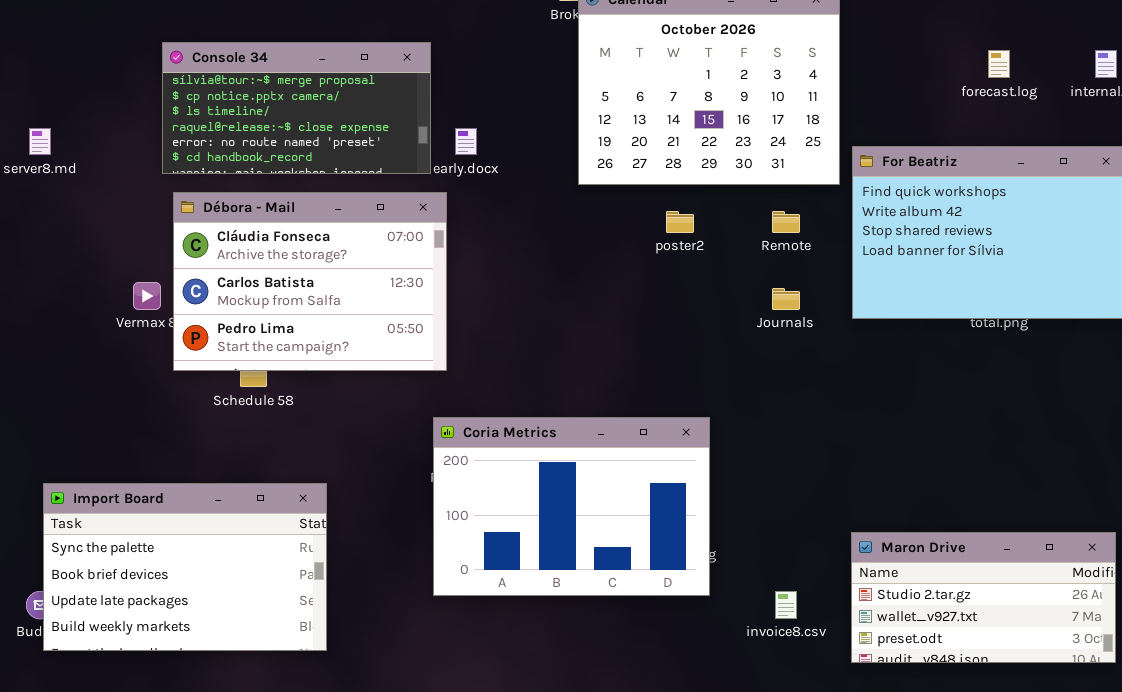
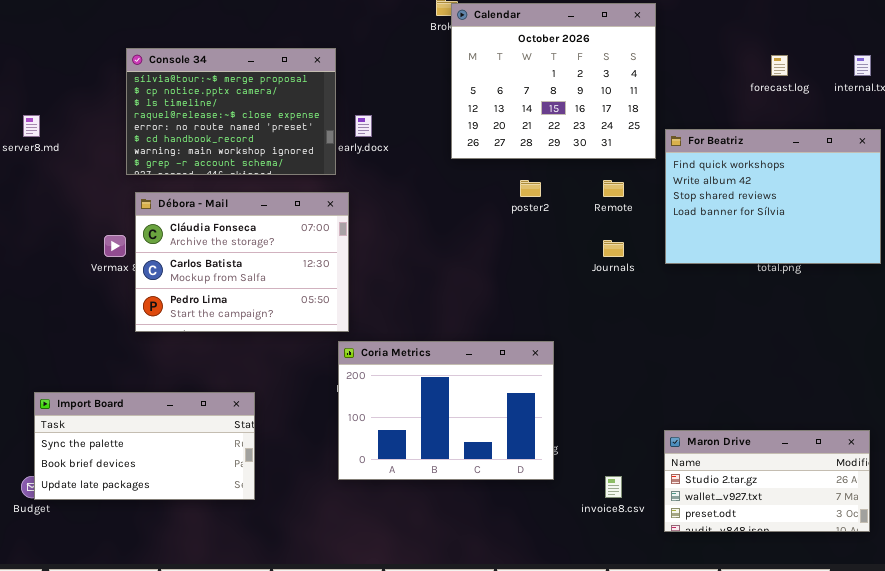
Console 34: [162,42,431,174] -> [126,48,336,175], resized
Débora - Mail: [173,192,447,371] -> [135,192,349,332], moved
Import Board: [43,483,327,651] -> [34,392,255,500], resized

